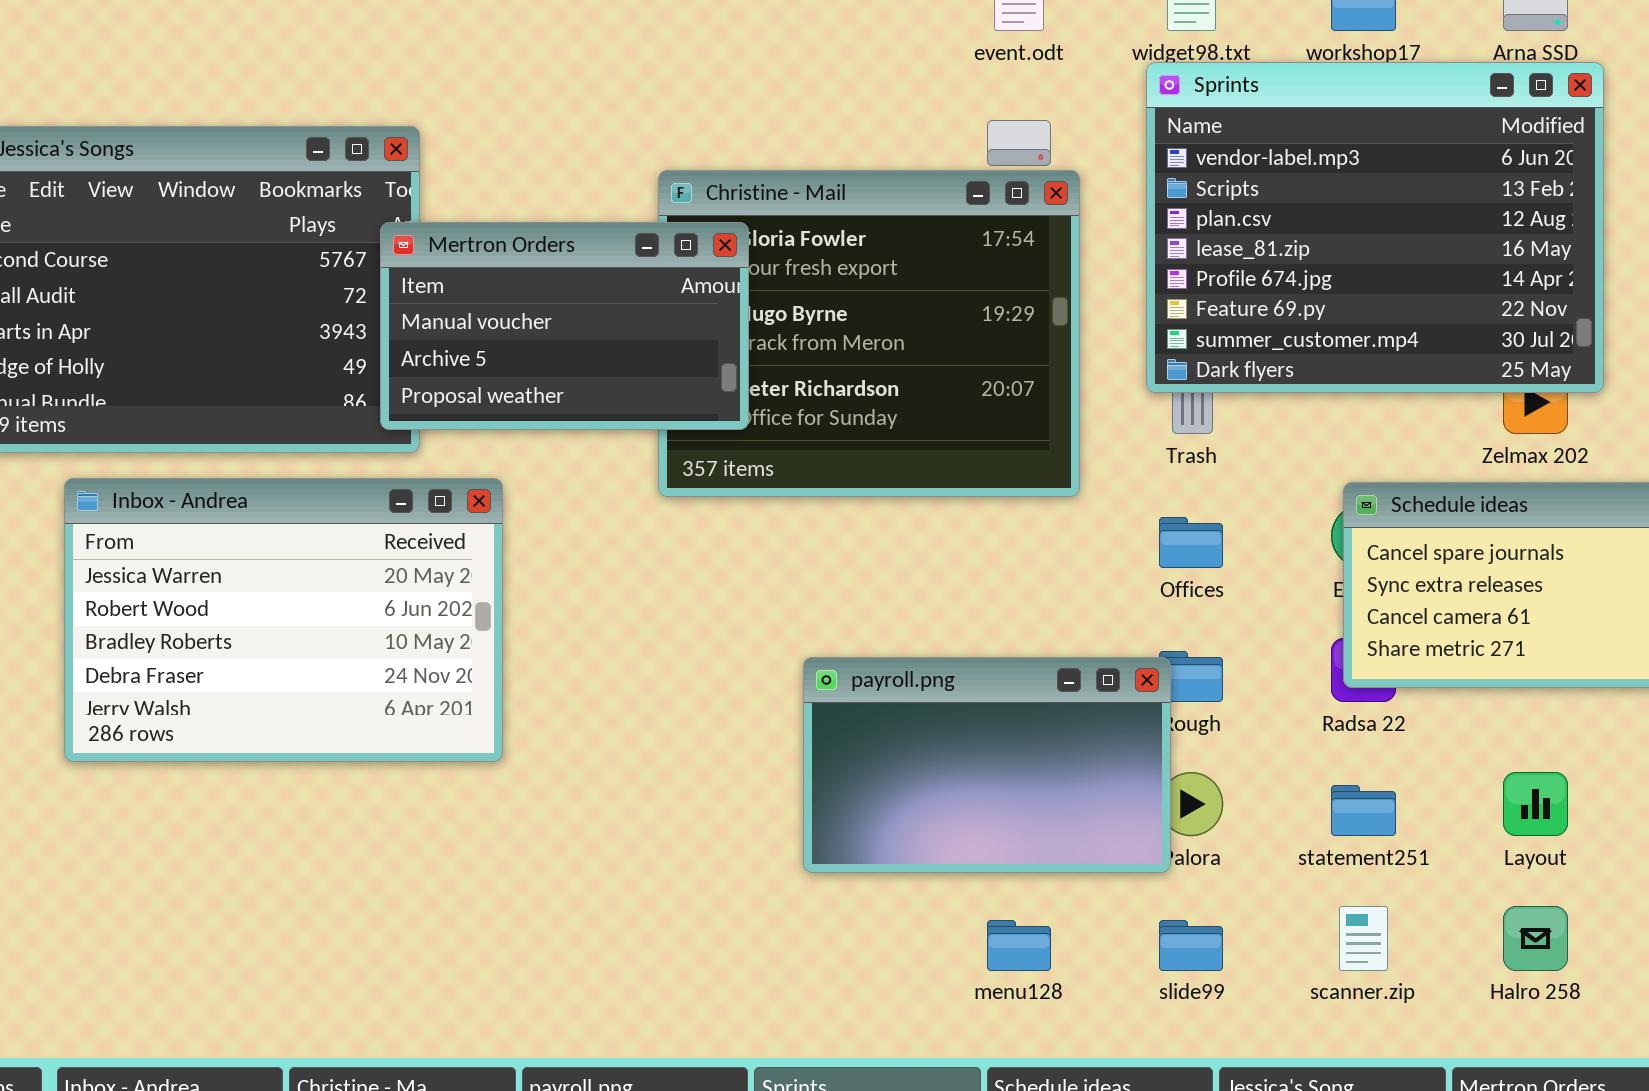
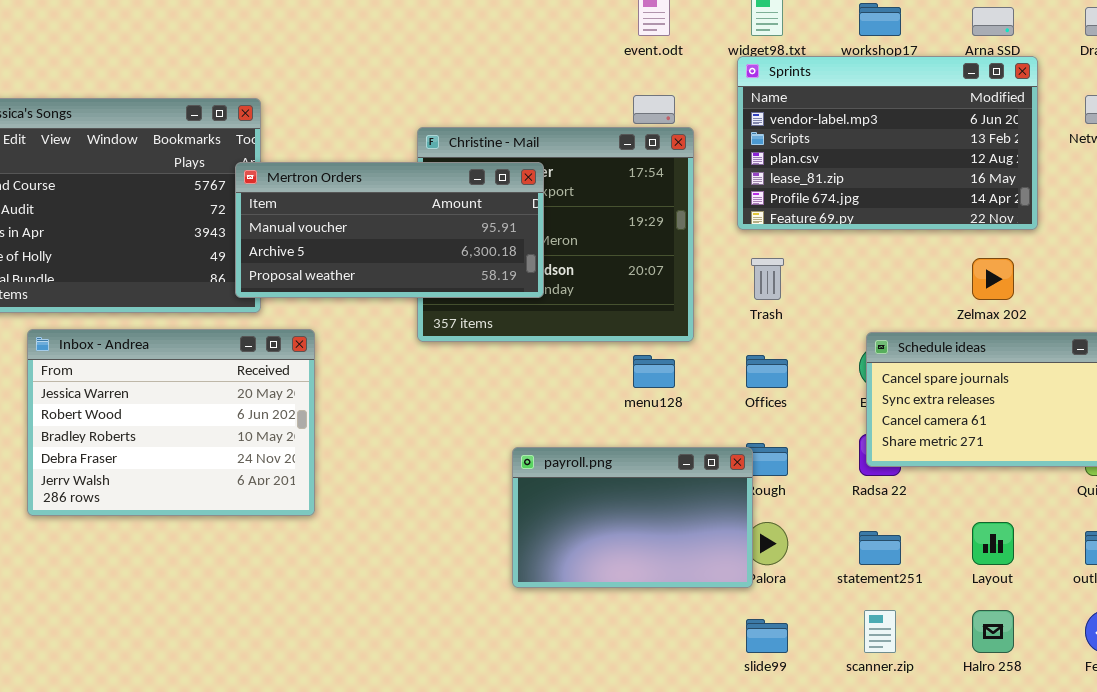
Sprints: [1146,62,1604,393] -> [737,56,1038,230], resized
Mertron Orders: [380,222,749,430] -> [235,162,544,298], resized
menu128: [987,920,1051,971] -> [633,355,675,388], moved

